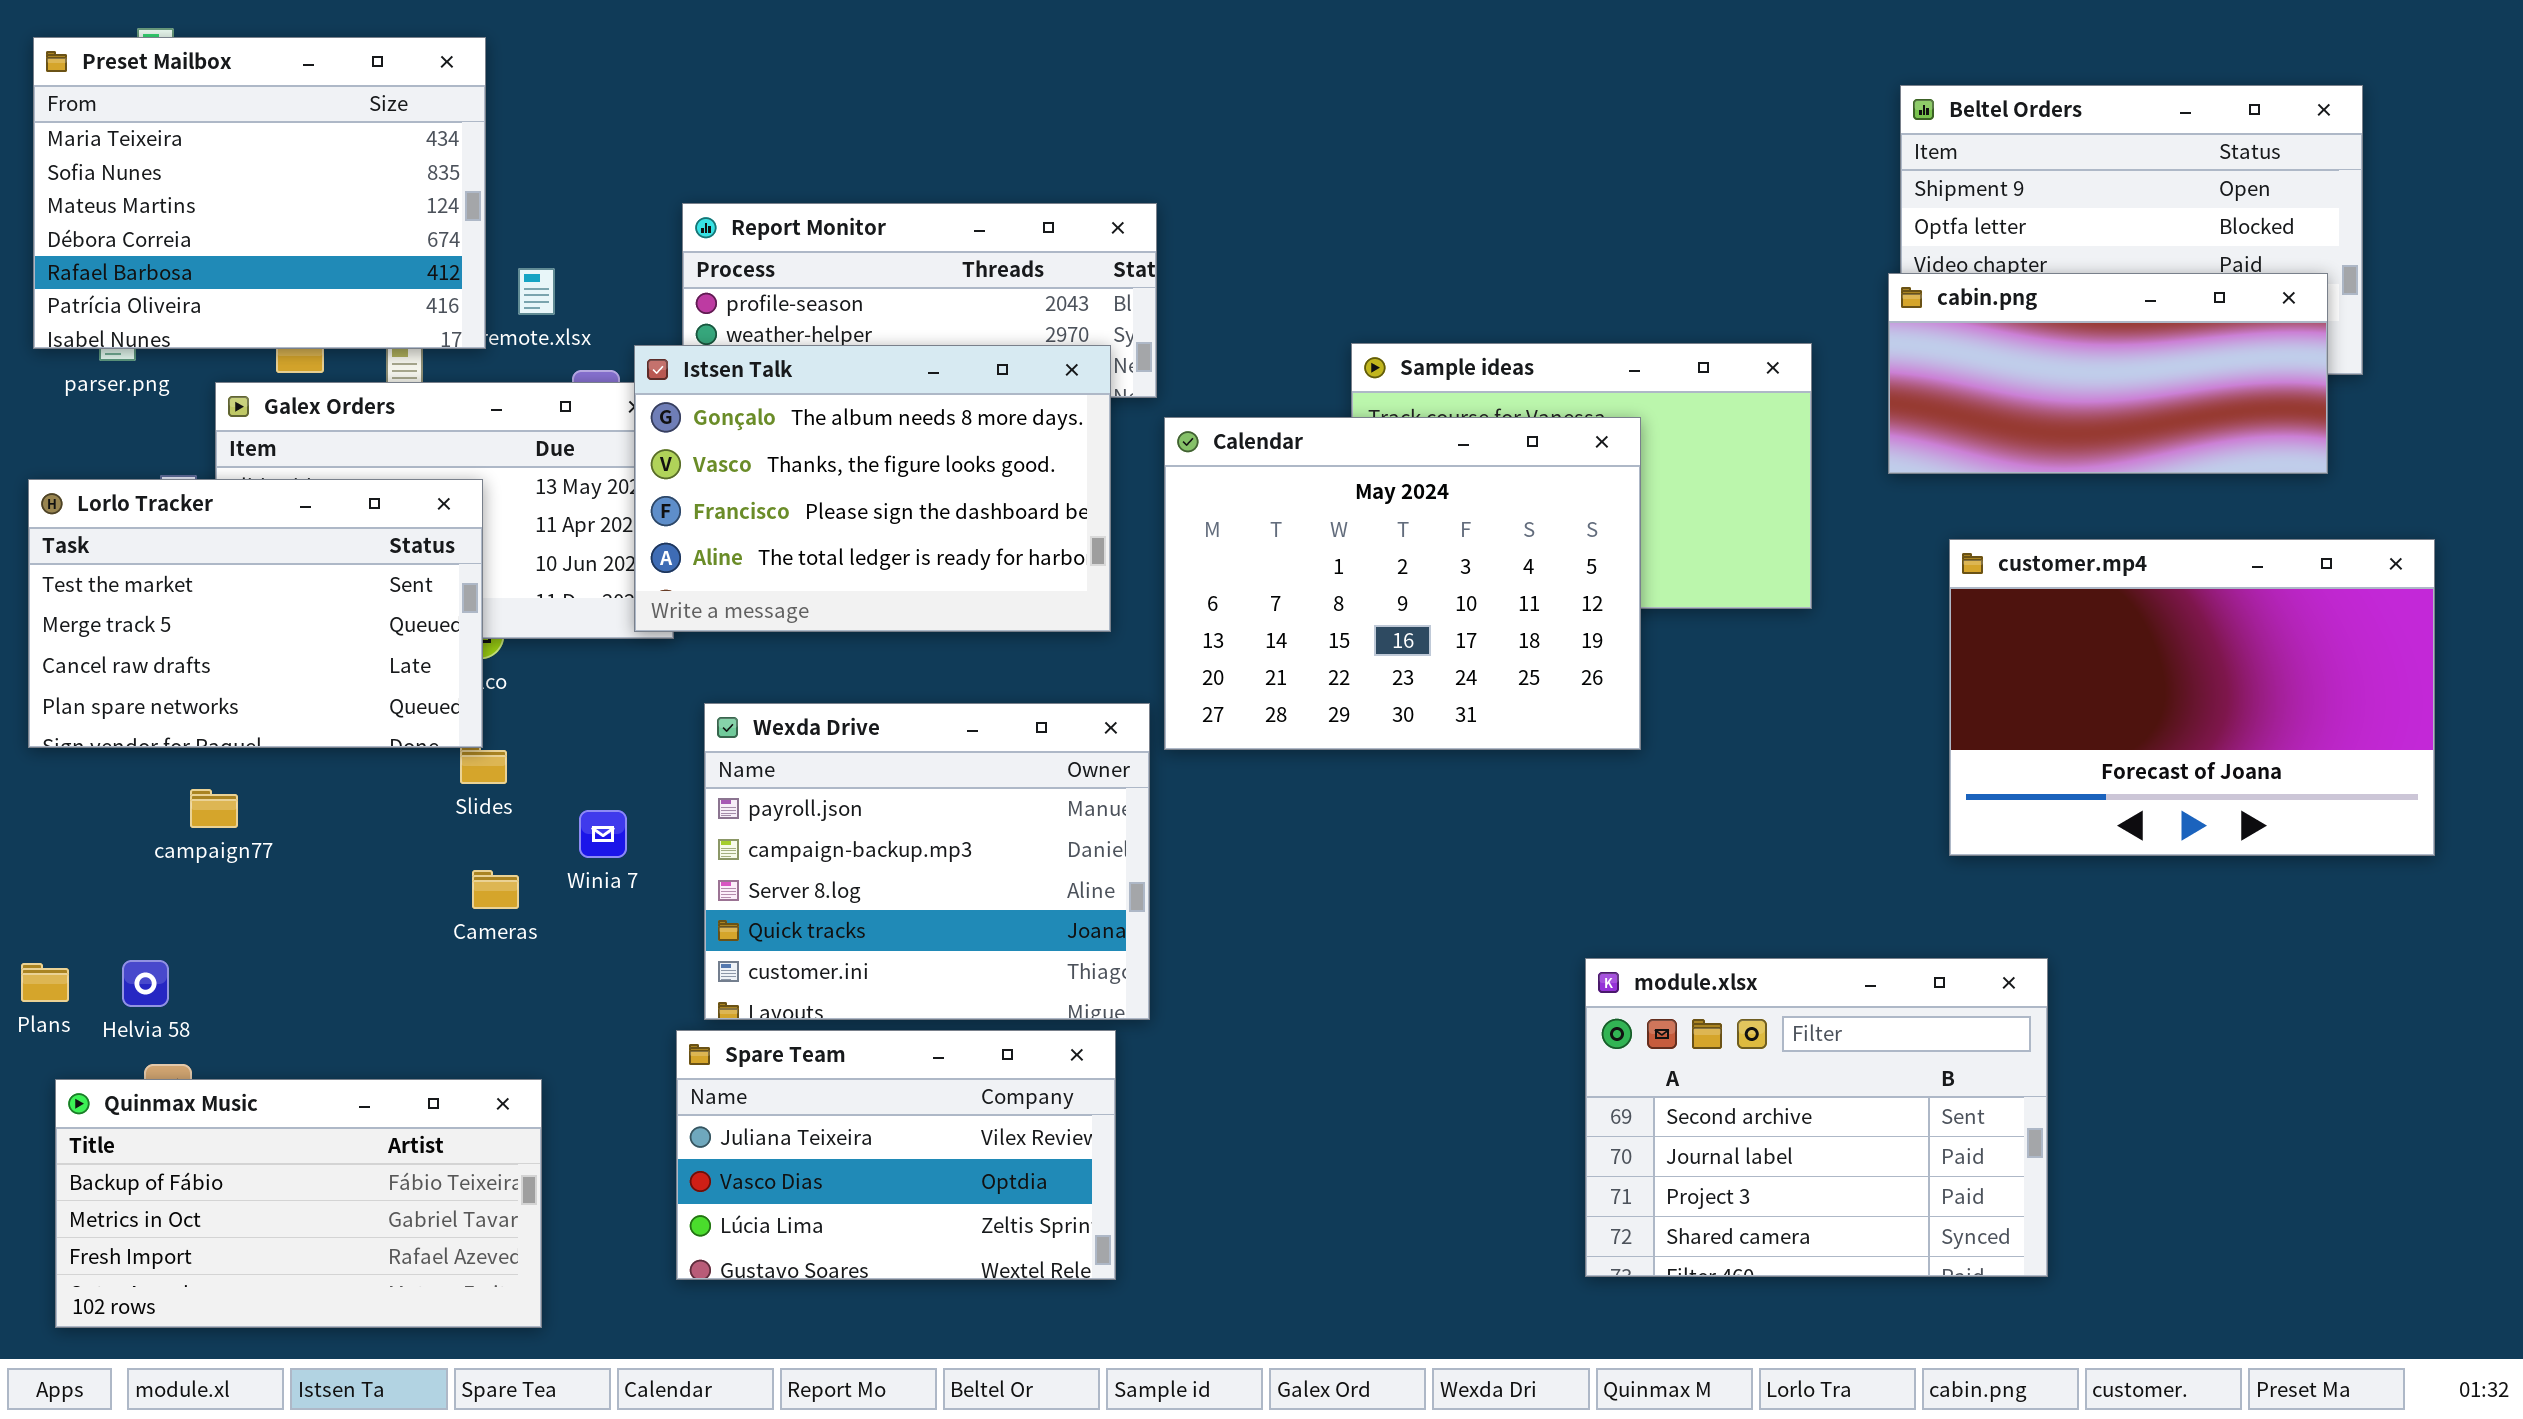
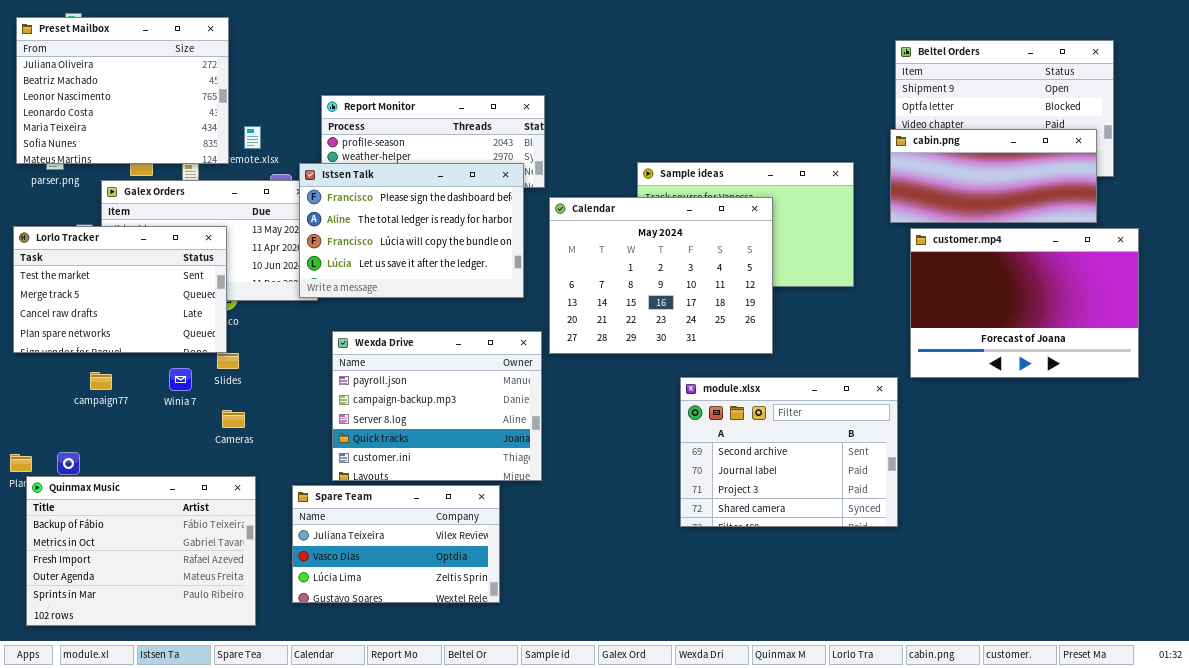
Preset Mailbox: [33,37,486,349] -> [16,17,229,164], scrolled up 4 rows
Istsen Talk: [634,345,1111,632] -> [299,163,524,298], scrolled down 2 rows
customer.mp4: [1949,539,2435,856] -> [910,228,1139,378], moved
Winia 7: [579,810,627,858] -> [169,368,192,391], moved
module.xlsx: [1585,958,2048,1277] -> [680,377,898,527], moved
Spare Team: [676,1030,1116,1280] -> [292,485,500,603], moved
Quinmax Music: [55,1079,542,1328] -> [26,476,256,626], resized

